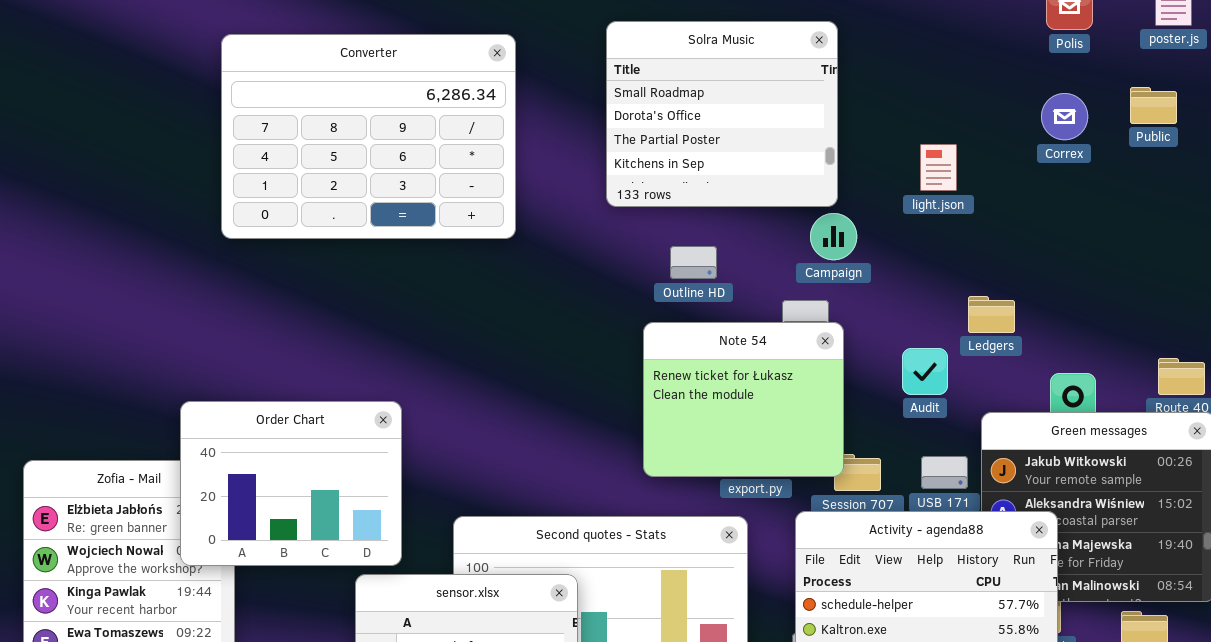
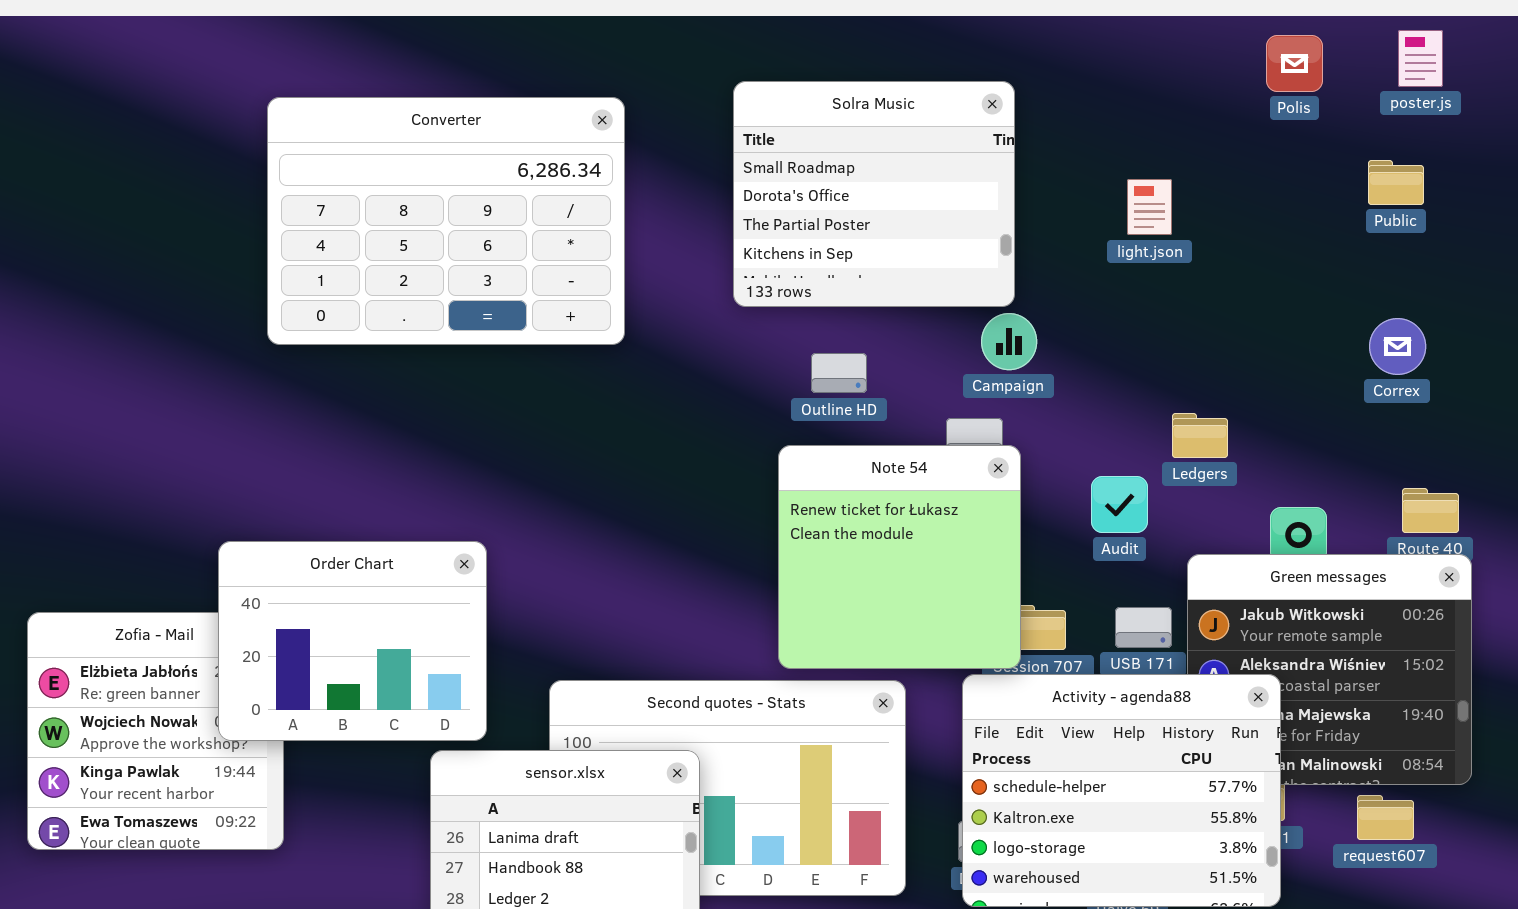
Correx: [1041,93,1088,140] -> [1369,318,1426,375], moved
light.json: [920,144,957,191] -> [1127,179,1172,235], moved
Note 54: [643,322,844,477] -> [778,445,1021,669], resized

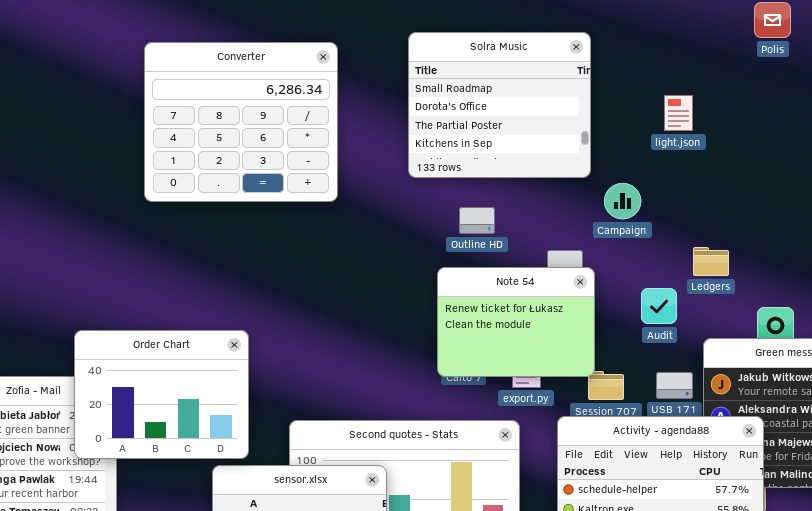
Converter: [267,97,625,345] -> [144,42,338,202], resized
Campaign: [981,313,1037,370] -> [604,183,641,219], moved
Note 54: [778,445,1021,669] -> [437,267,595,377], resized

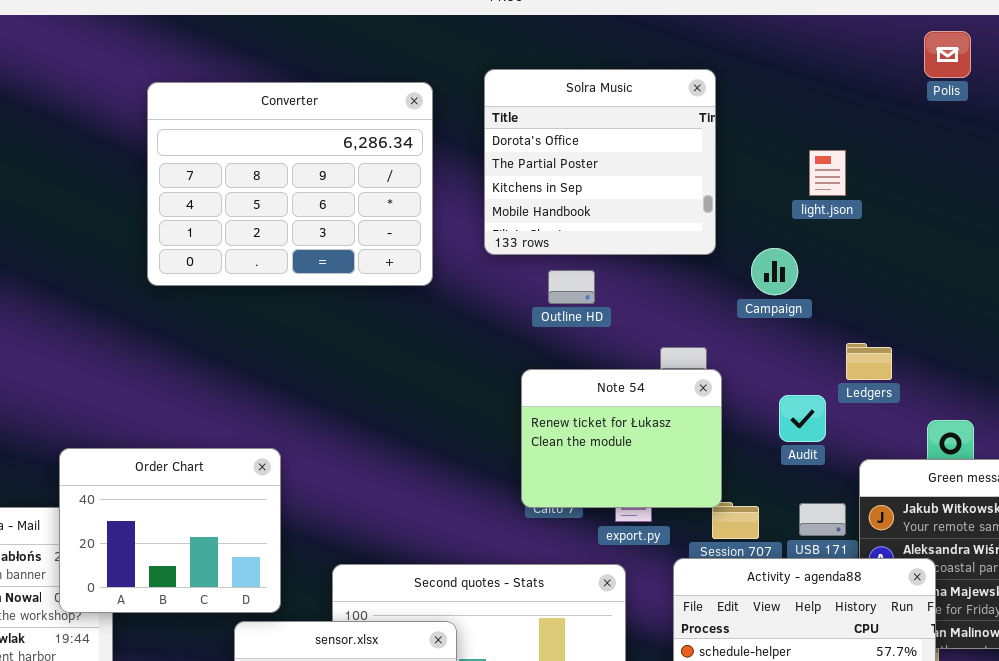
Solra Music: [408,32,591,178] -> [484,69,716,255], scrolled down 1 row
Converter: [144,42,338,202] -> [147,82,433,286], resized
Campaign: [604,183,641,219] -> [751,248,798,295], moved
Outline HD: [459,207,495,234] -> [548,270,595,304], moved

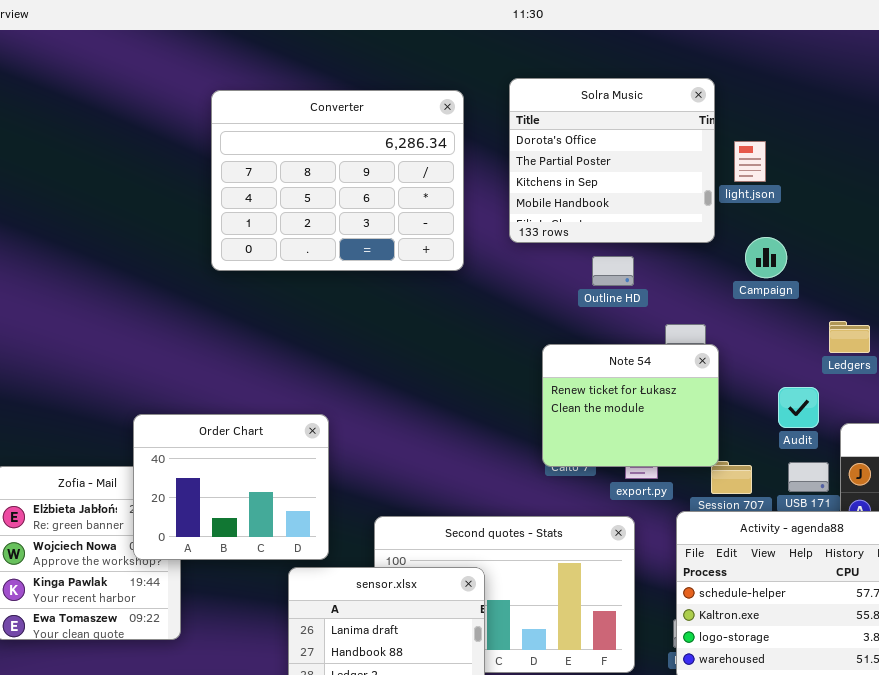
light.json: [809,150,846,196] -> [734,141,766,182], moved
Outline HD: [548,270,595,304] -> [592,256,634,286], moved
Audit: [779,395,826,442] -> [778,387,819,428], moved

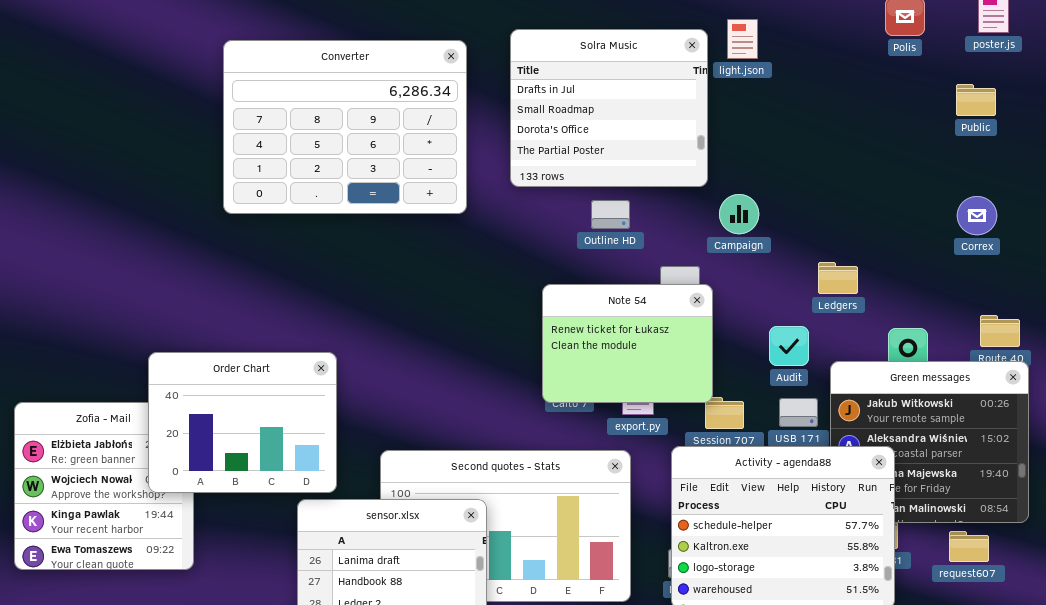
Solra Music: [509,78,715,243] -> [510,29,708,187], scrolled up 2 rows
light.json: [734,141,766,182] -> [727,19,758,59], moved
Campaign: [745,237,787,278] -> [719,194,759,234], moved

